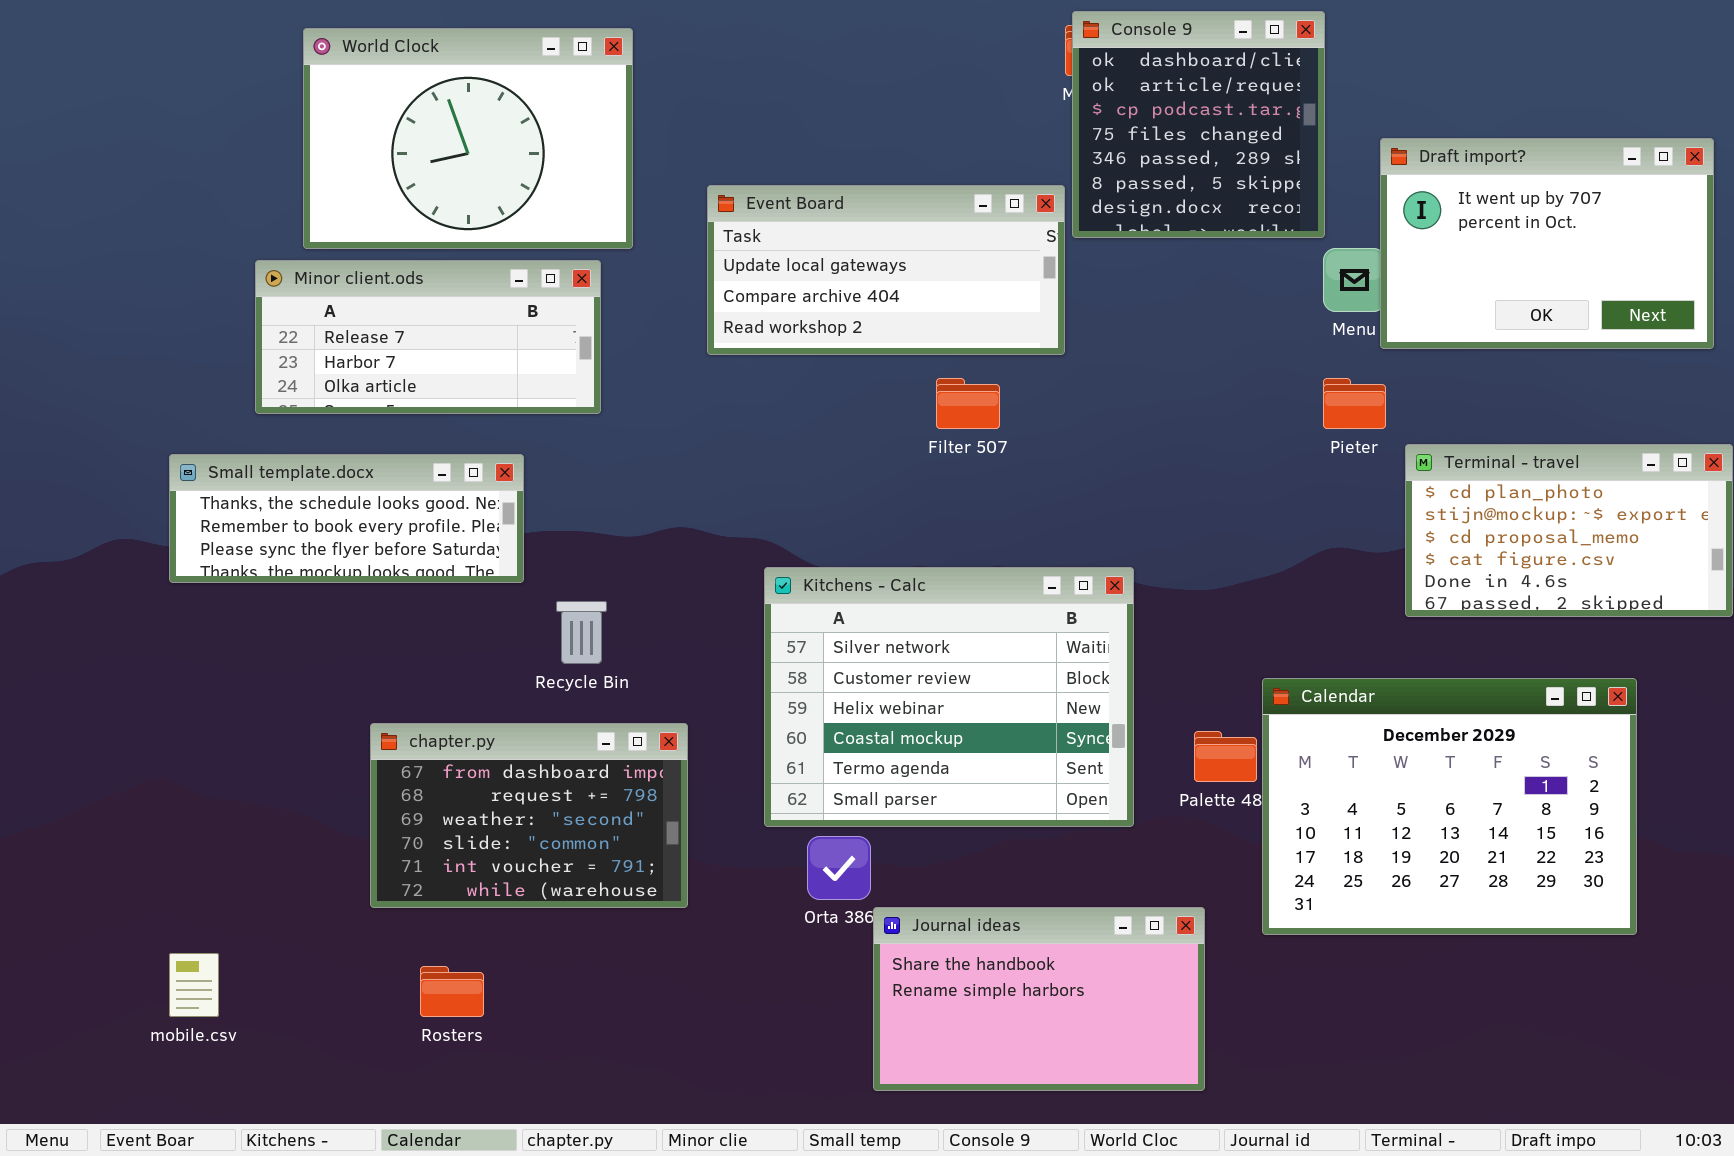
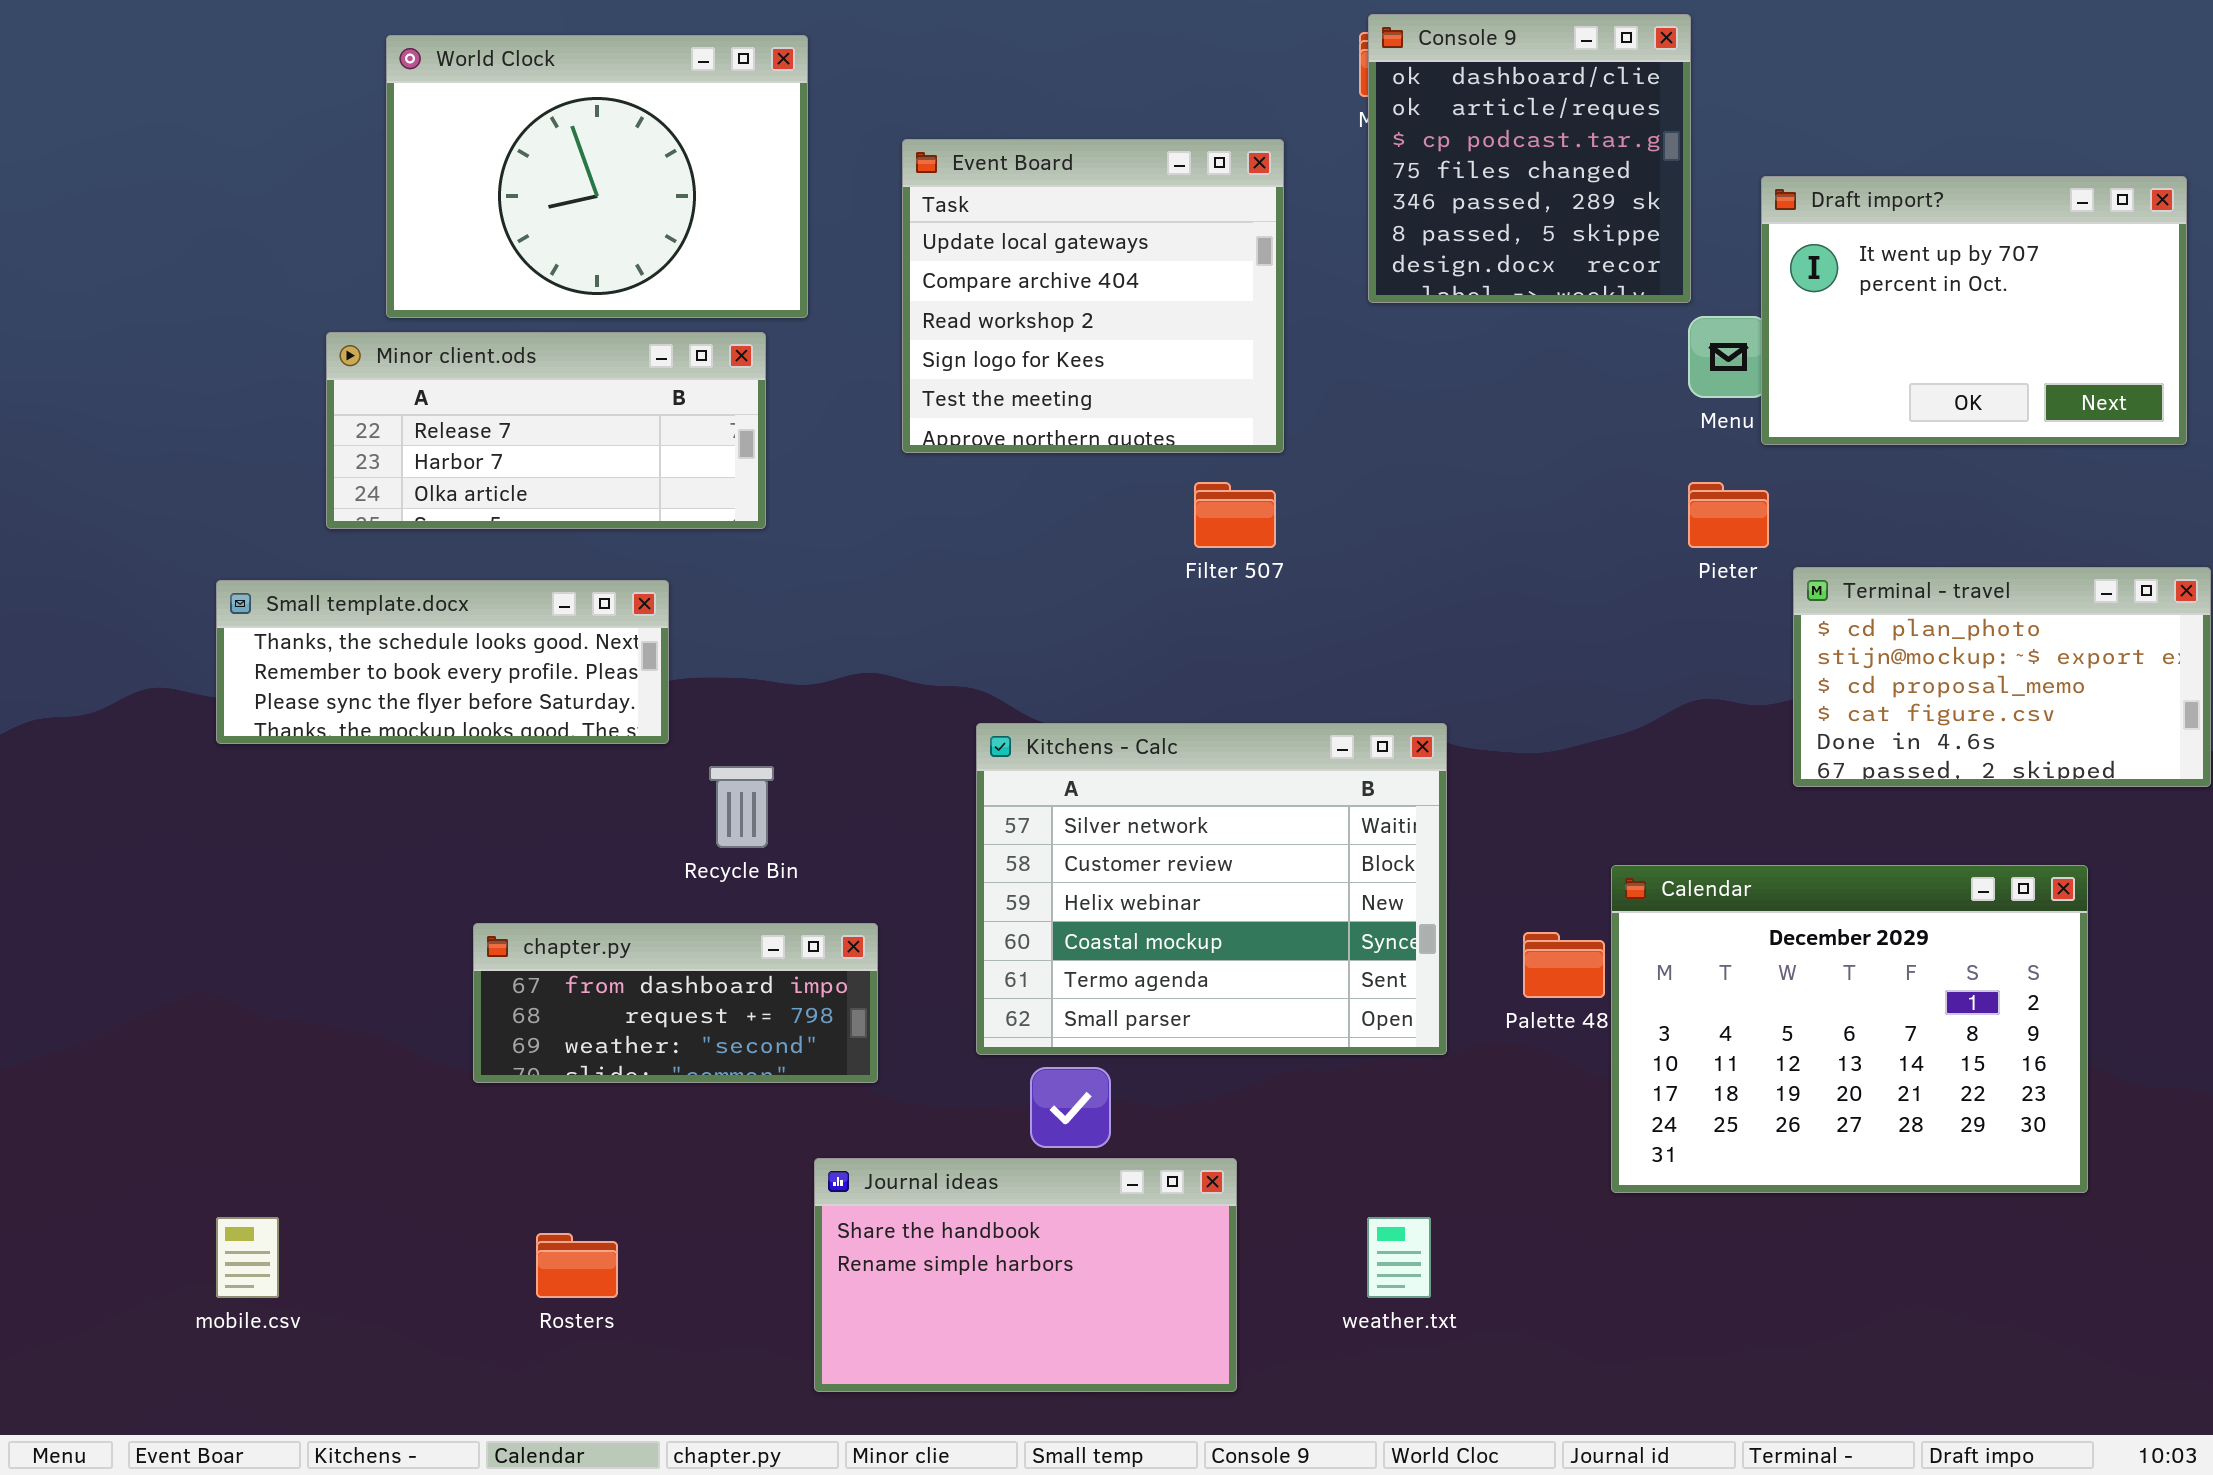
Event Board: [707,185,1065,355] -> [902,139,1284,453], resized
chapter.py: [370,723,688,908] -> [473,923,878,1083], resized
Journal ideas: [873,907,1205,1091] -> [814,1158,1237,1392], moved

